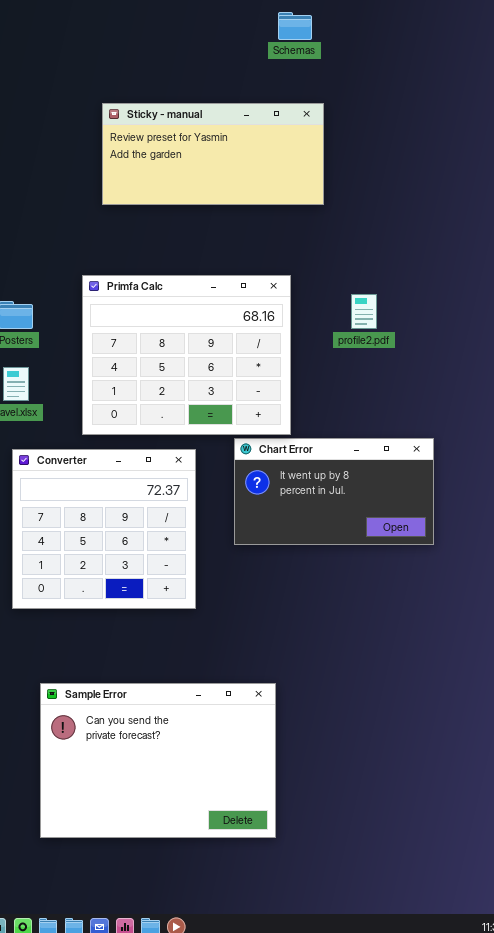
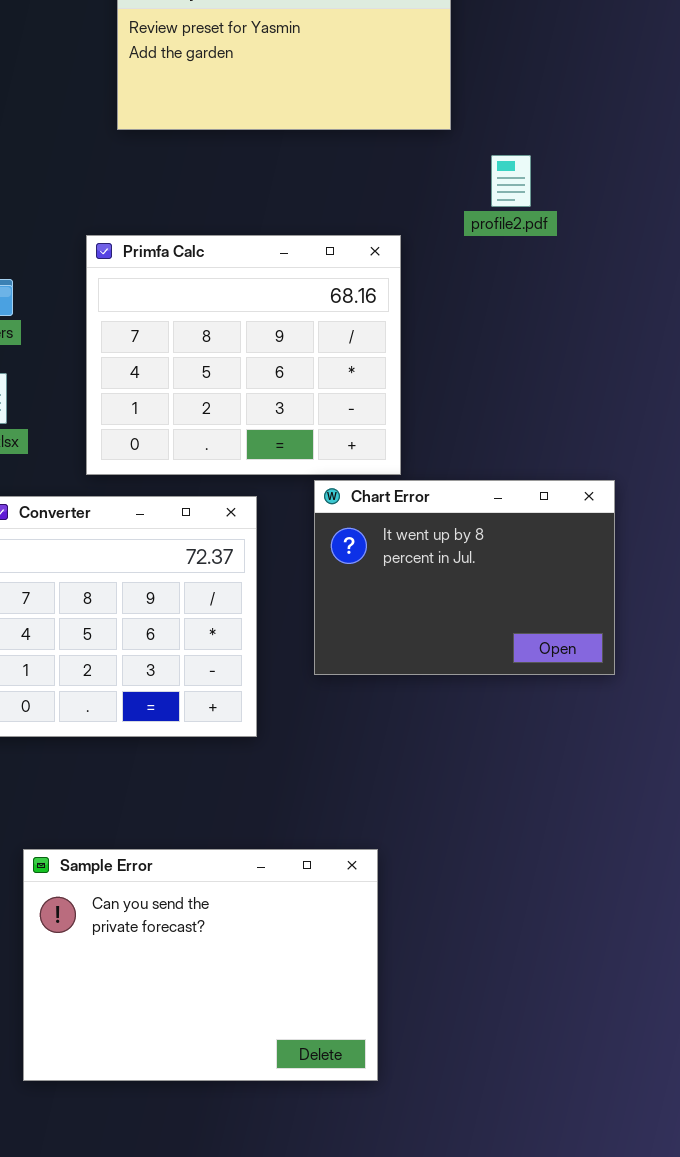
profile2.pdf: [351,294,377,329] -> [491,155,531,207], moved
Chart Error: [234,438,434,545] -> [314,480,615,675], resized

